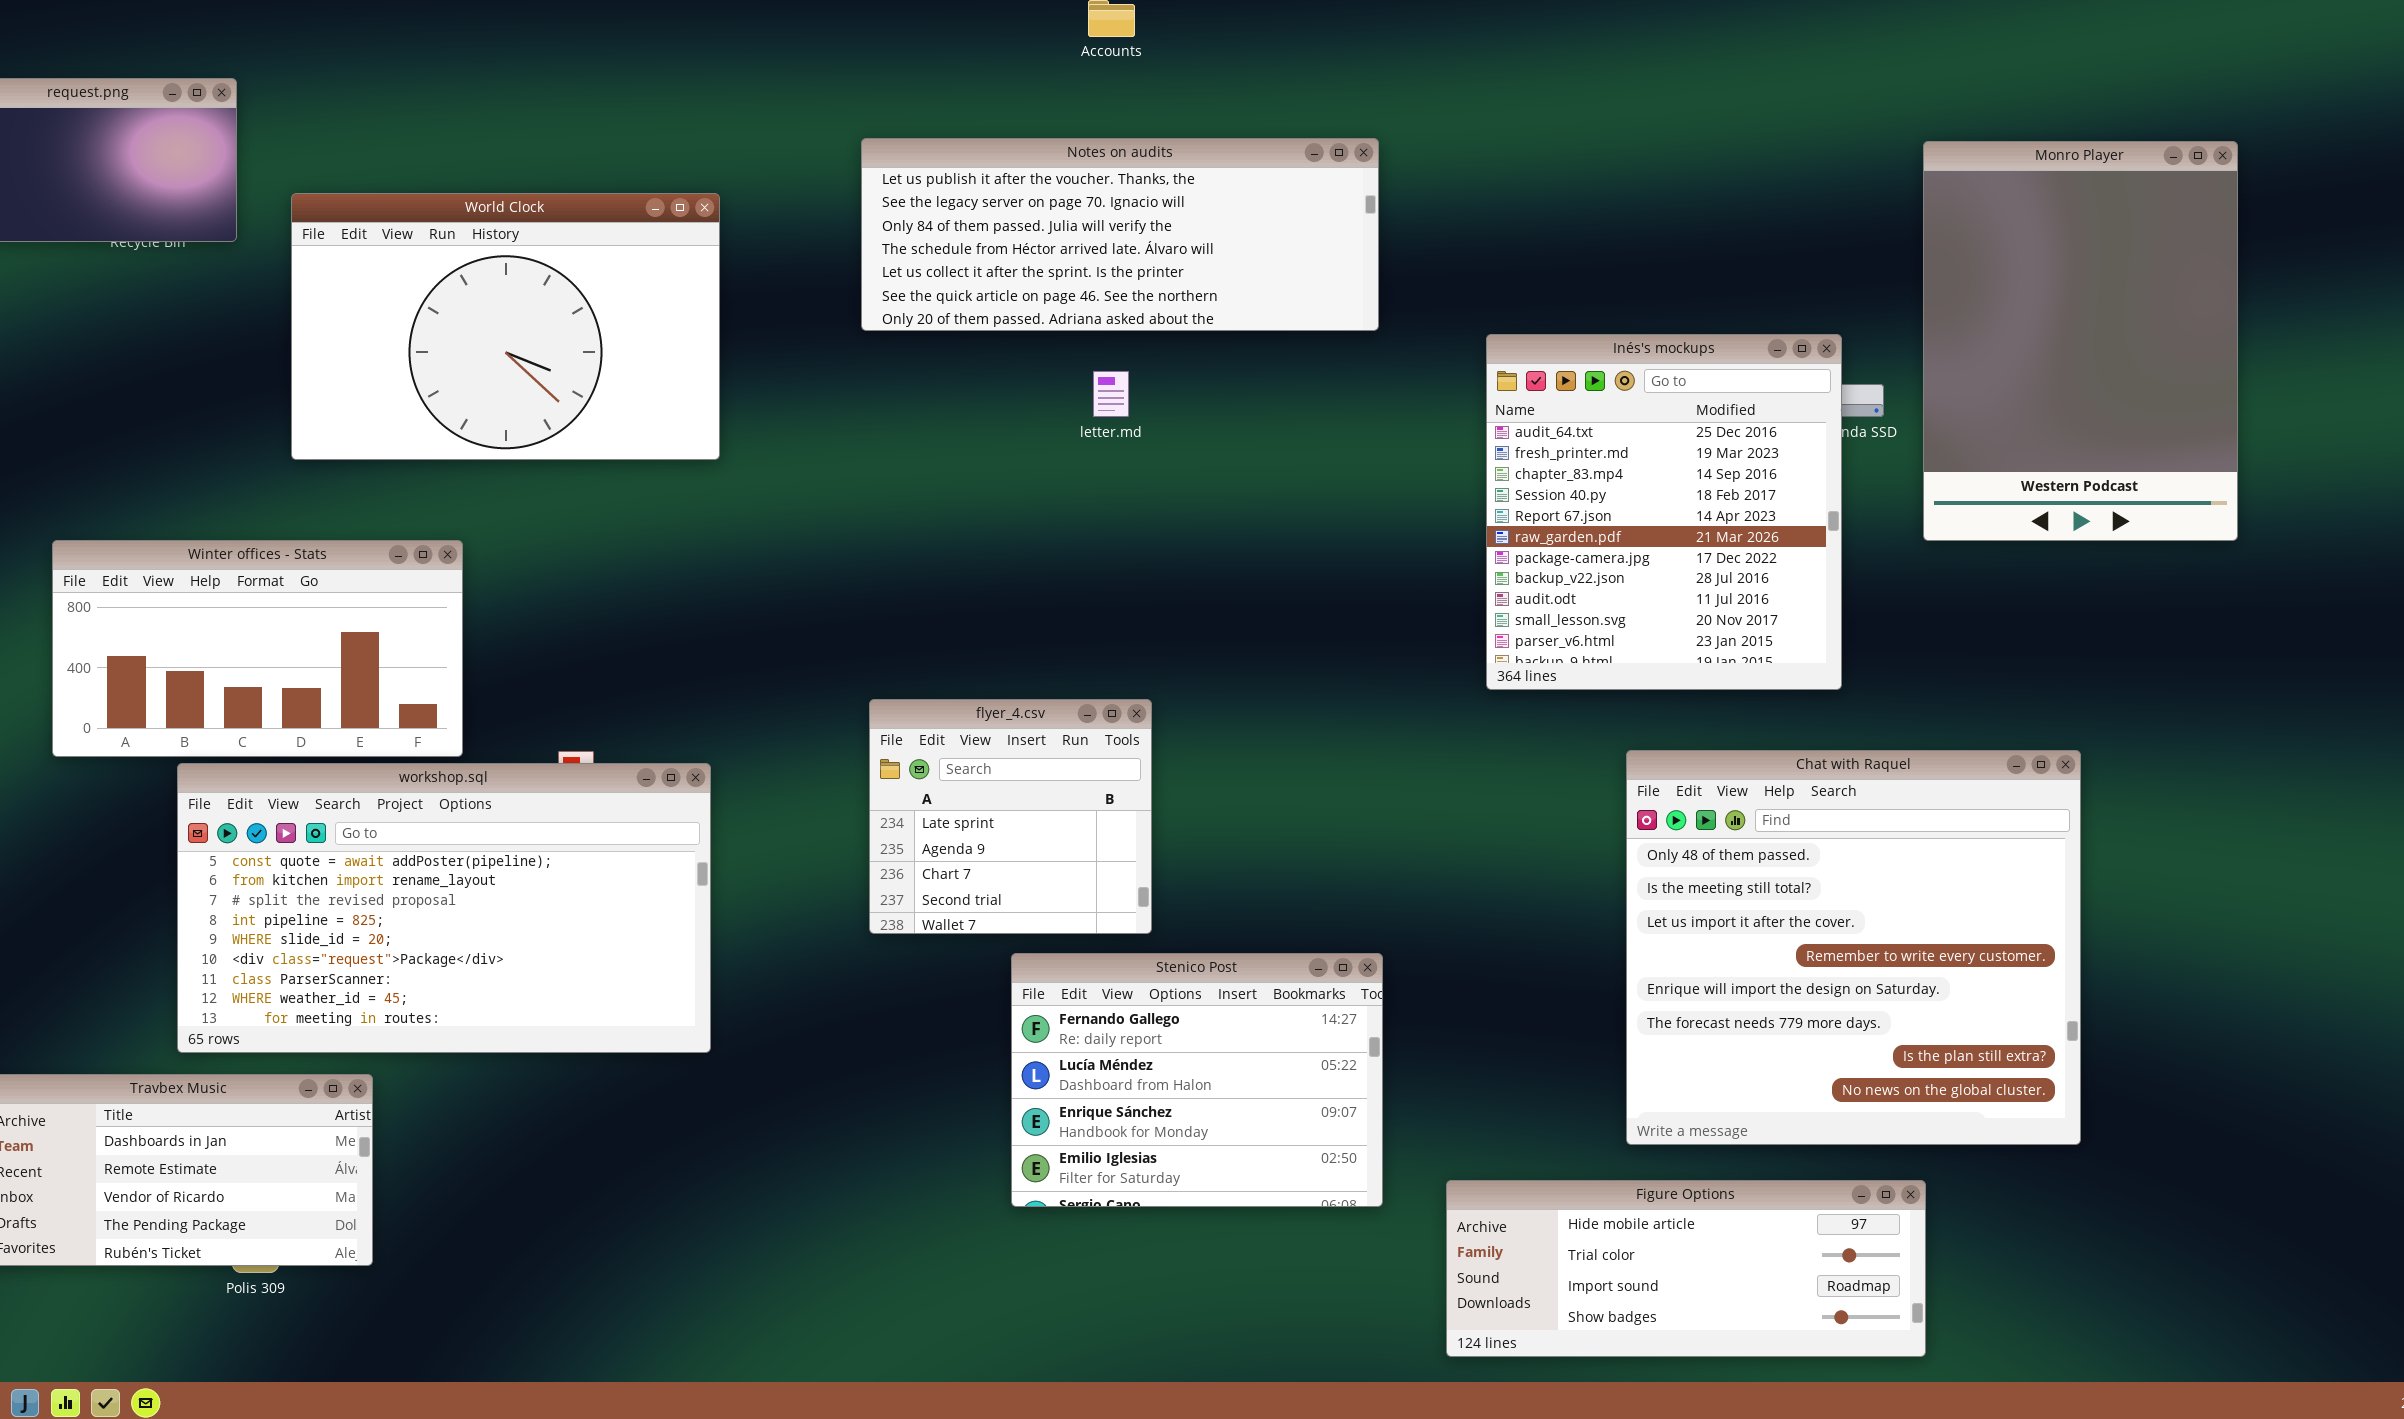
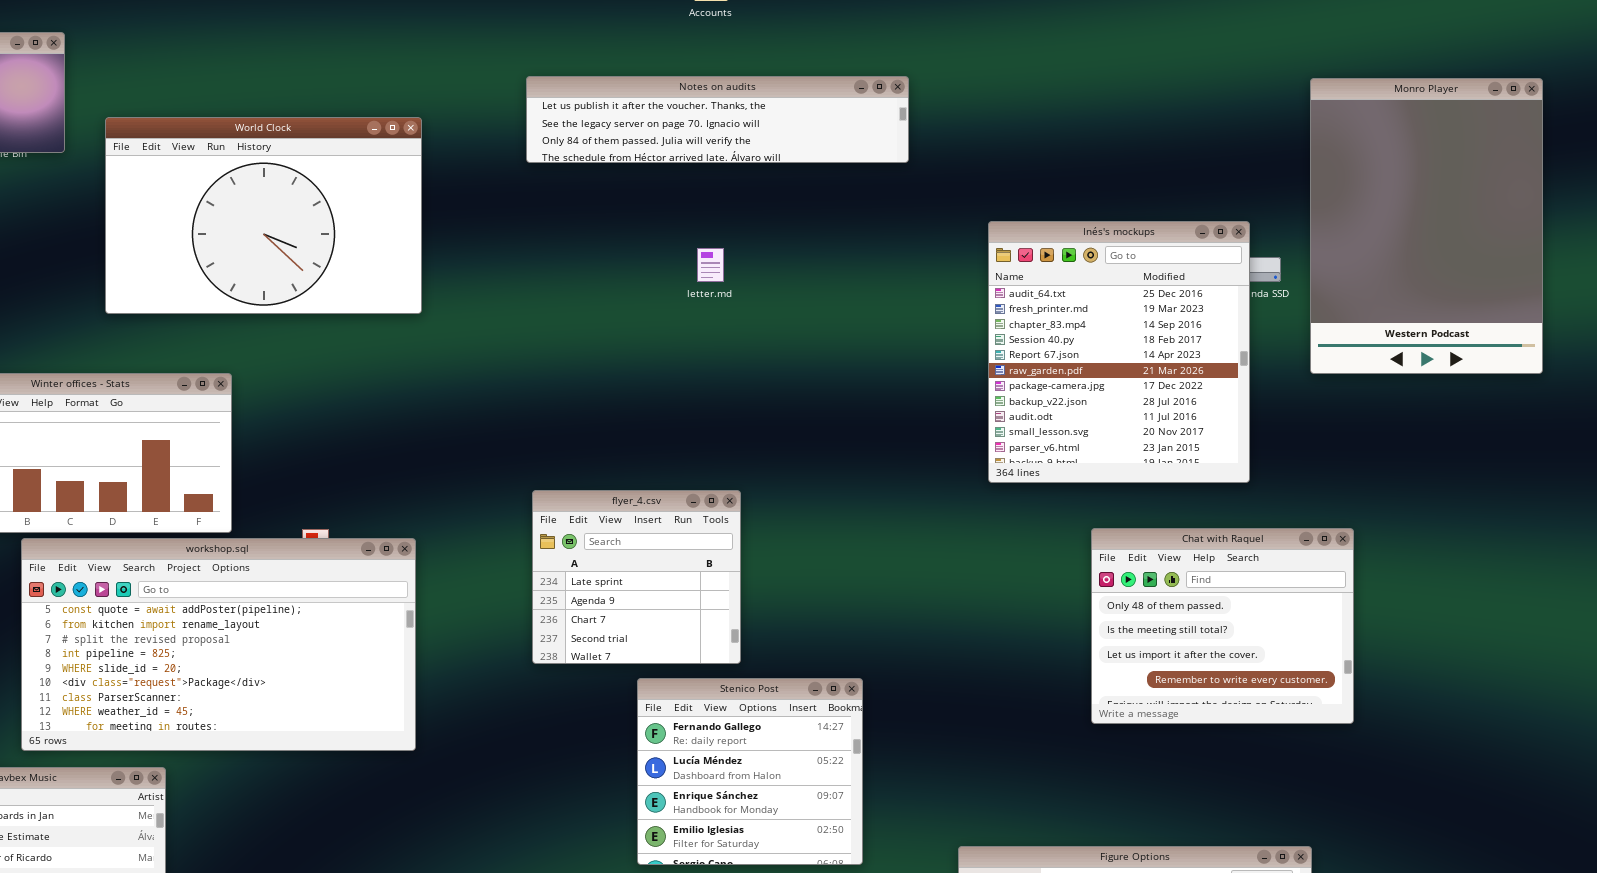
Notes on audits: [861,138,1379,331] -> [526,76,909,163], resized
Chat with Raquel: [1626,750,2081,1145] -> [1091,528,1354,724], resized
Stenico Post: [1011,953,1383,1207] -> [637,678,863,865], resized

